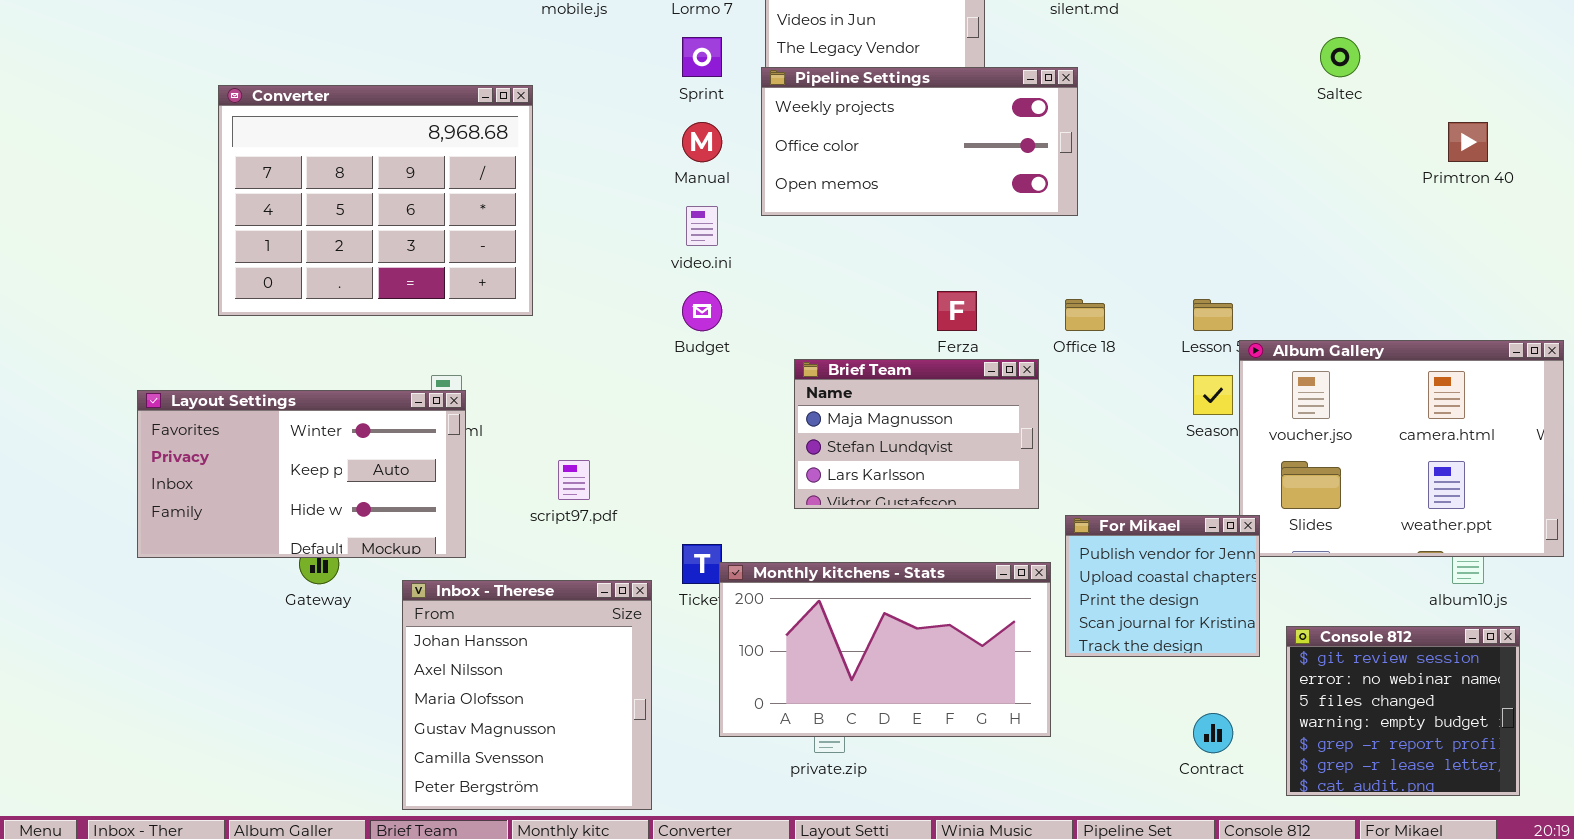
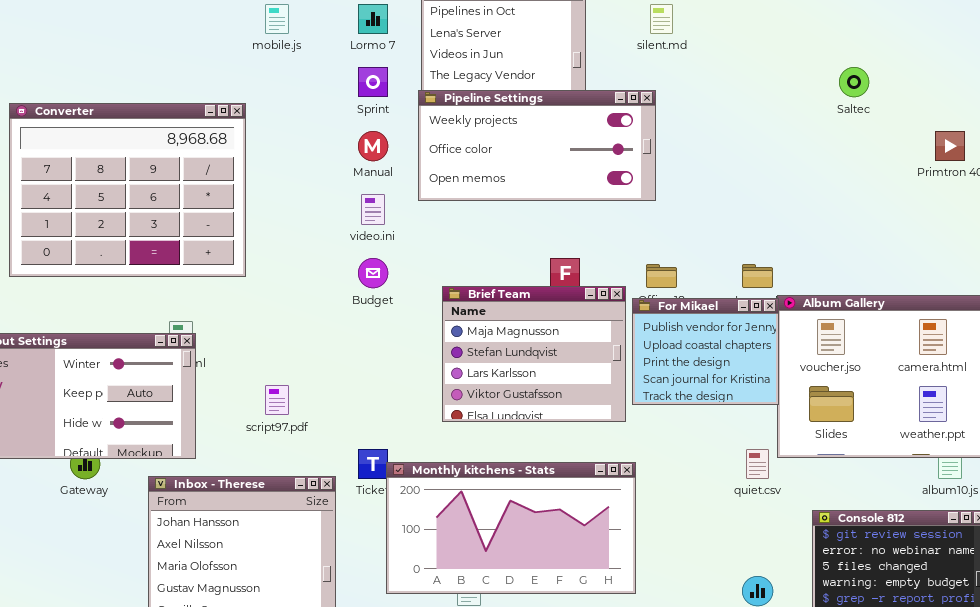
Brief Team: [794,359,1039,509] -> [442,286,626,422], resized
For Mikael: [1065,515,1260,657] -> [632,298,779,405], moved

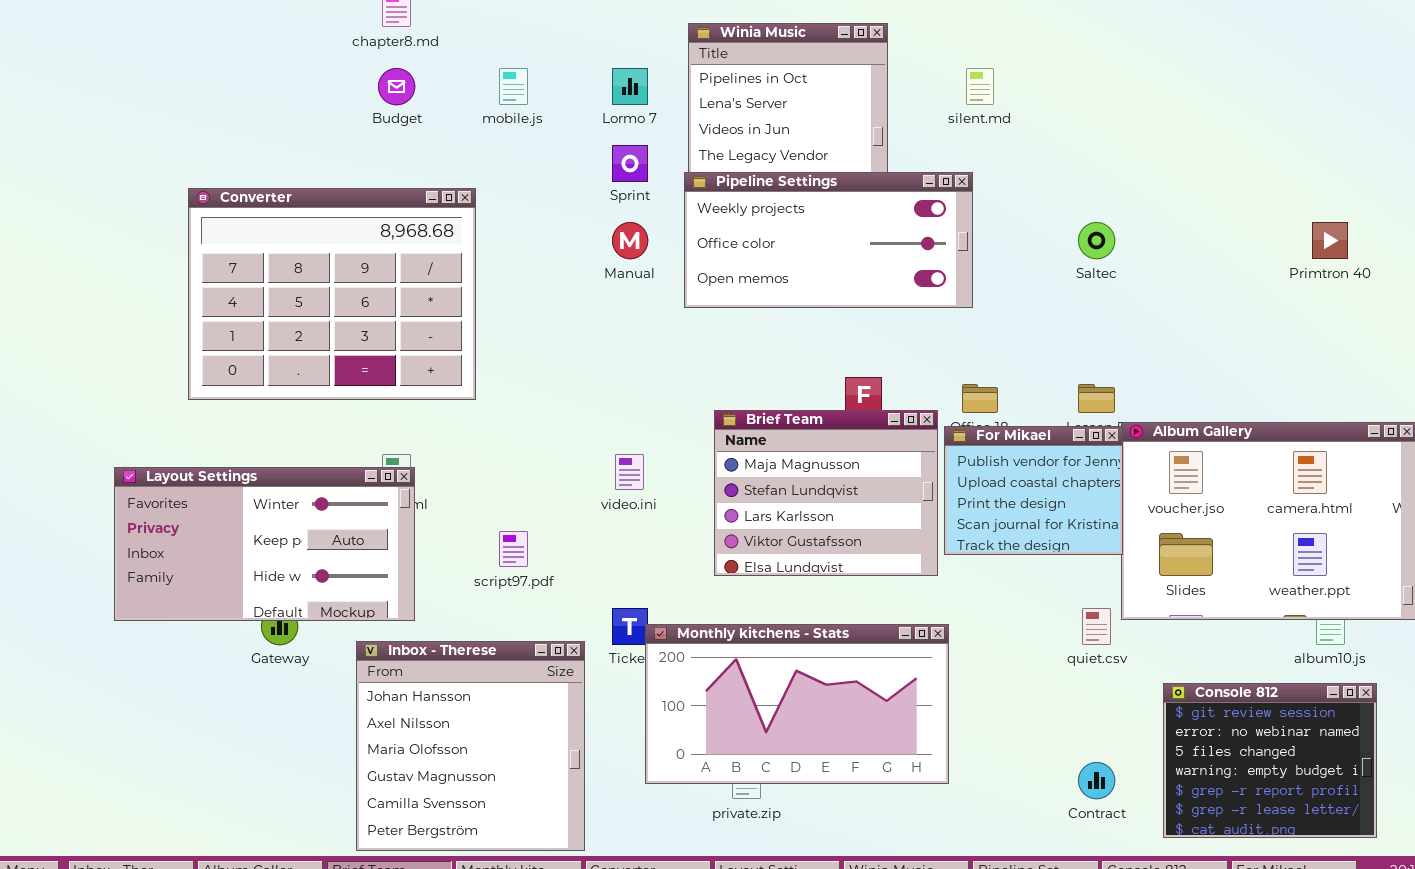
Saltec: [839,67,869,97] -> [1078,222,1115,259], moved
video.ini: [361,194,385,225] -> [615,454,644,490], moved
Budget: [358,258,388,288] -> [378,68,415,105], moved

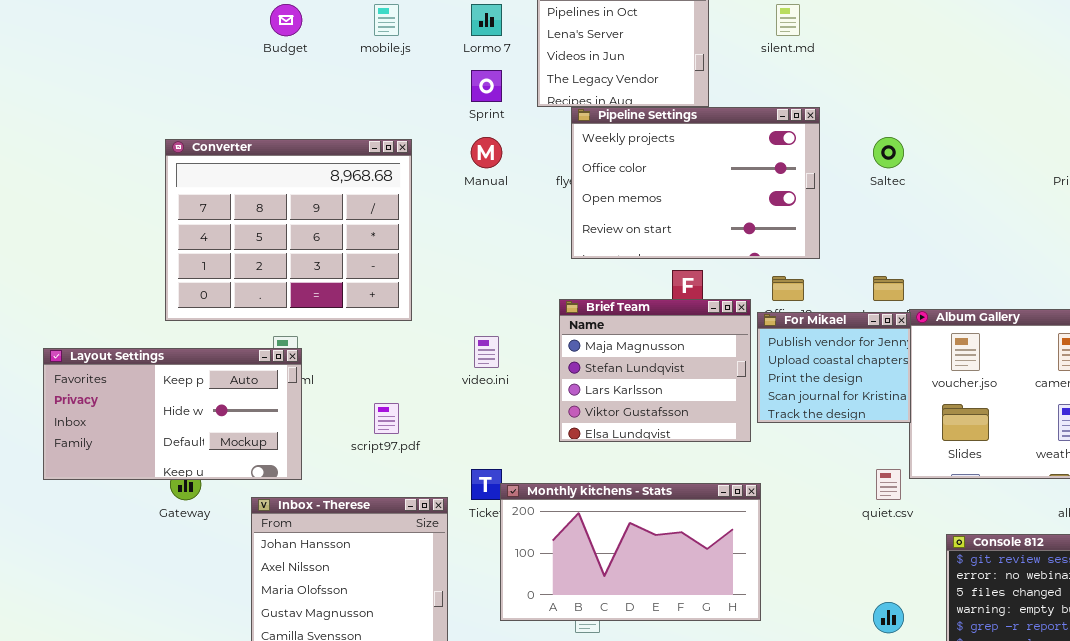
Pipeline Settings: [684,172,973,308] -> [571,107,820,259], moved, resized
Converter: [188,188,476,400] -> [165,139,412,321], moved
Layout Settings: [114,467,415,621] -> [43,348,302,480], scrolled down 1 row

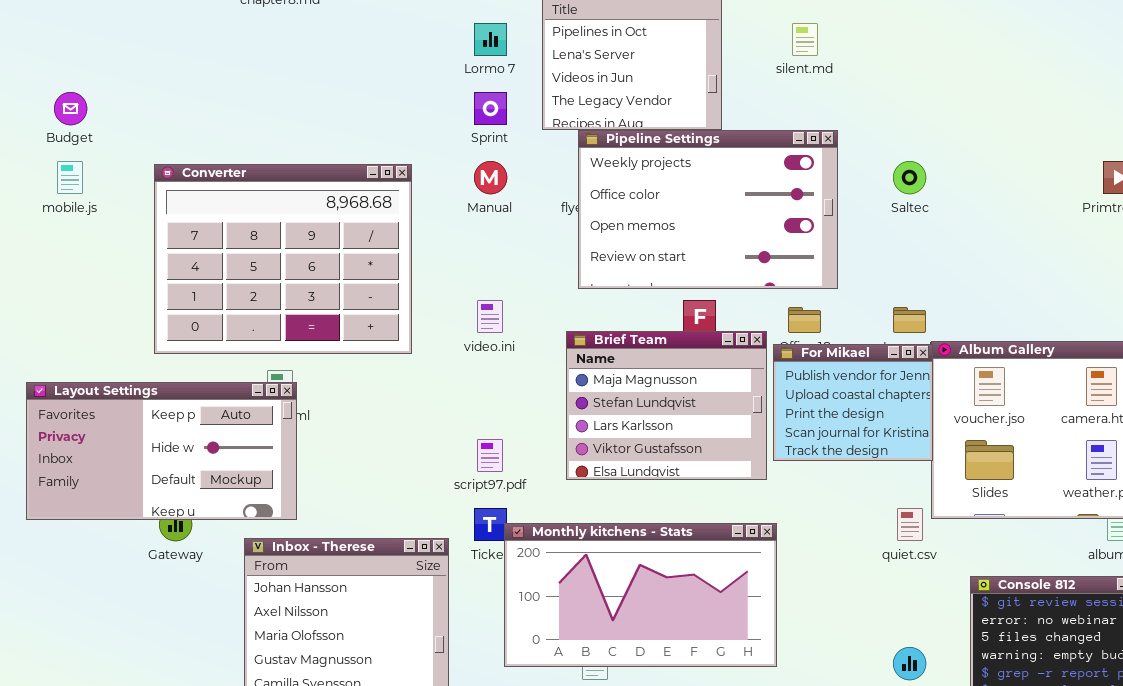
Budget: [270,4,302,36] -> [54,92,87,125], moved
mobile.js: [374,4,399,36] -> [57,161,83,194], moved
video.ini: [474,336,499,368] -> [477,300,503,333], moved
script97.pdf: [374,403,399,434] -> [477,439,503,472], moved

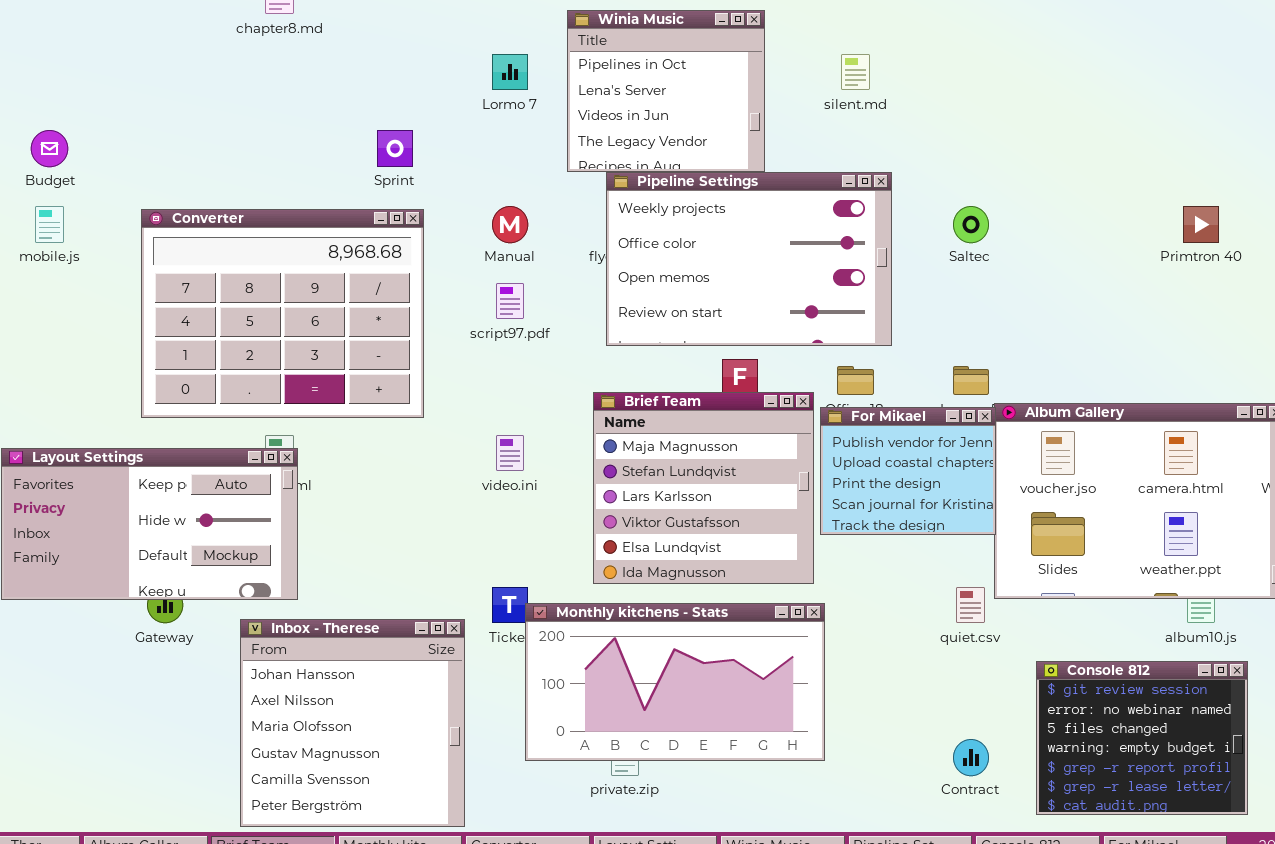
Sprint: [474,92,507,125] -> [377,130,413,167], moved
video.ini: [477,300,503,333] -> [496,435,524,471], moved
Brief Team: [566,331,767,480] -> [593,392,814,584], resized
script97.pdf: [477,439,503,472] -> [496,283,524,319], moved

